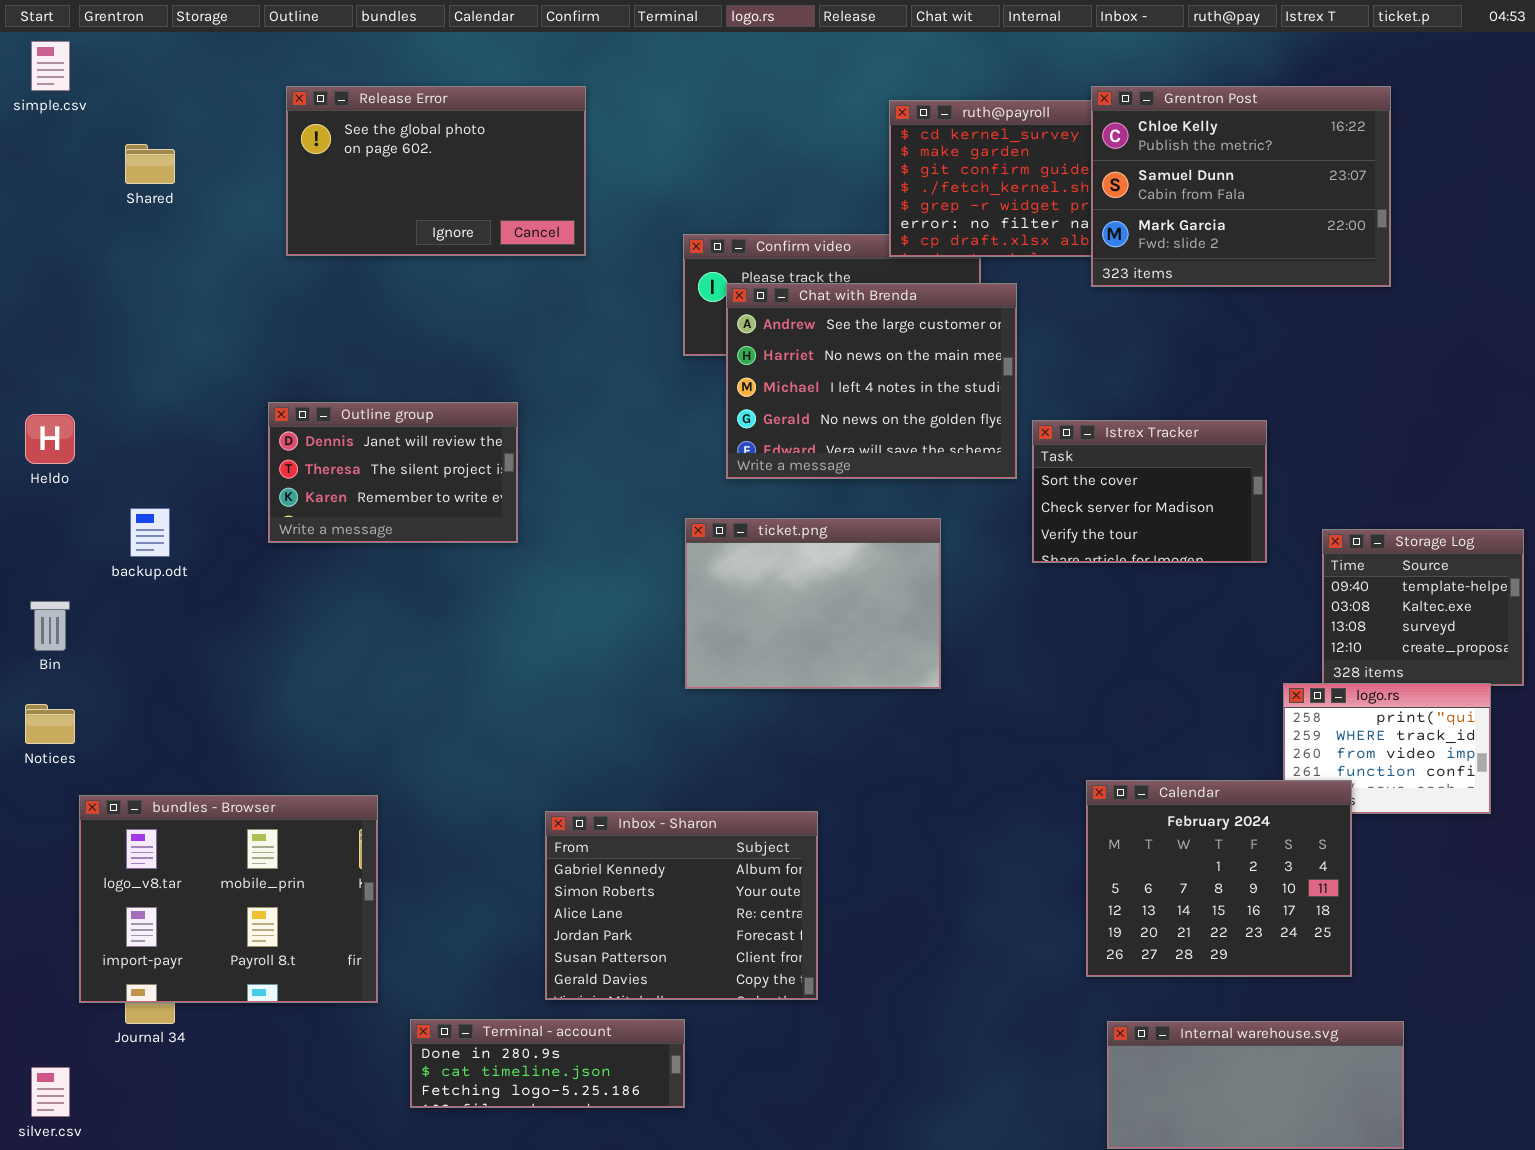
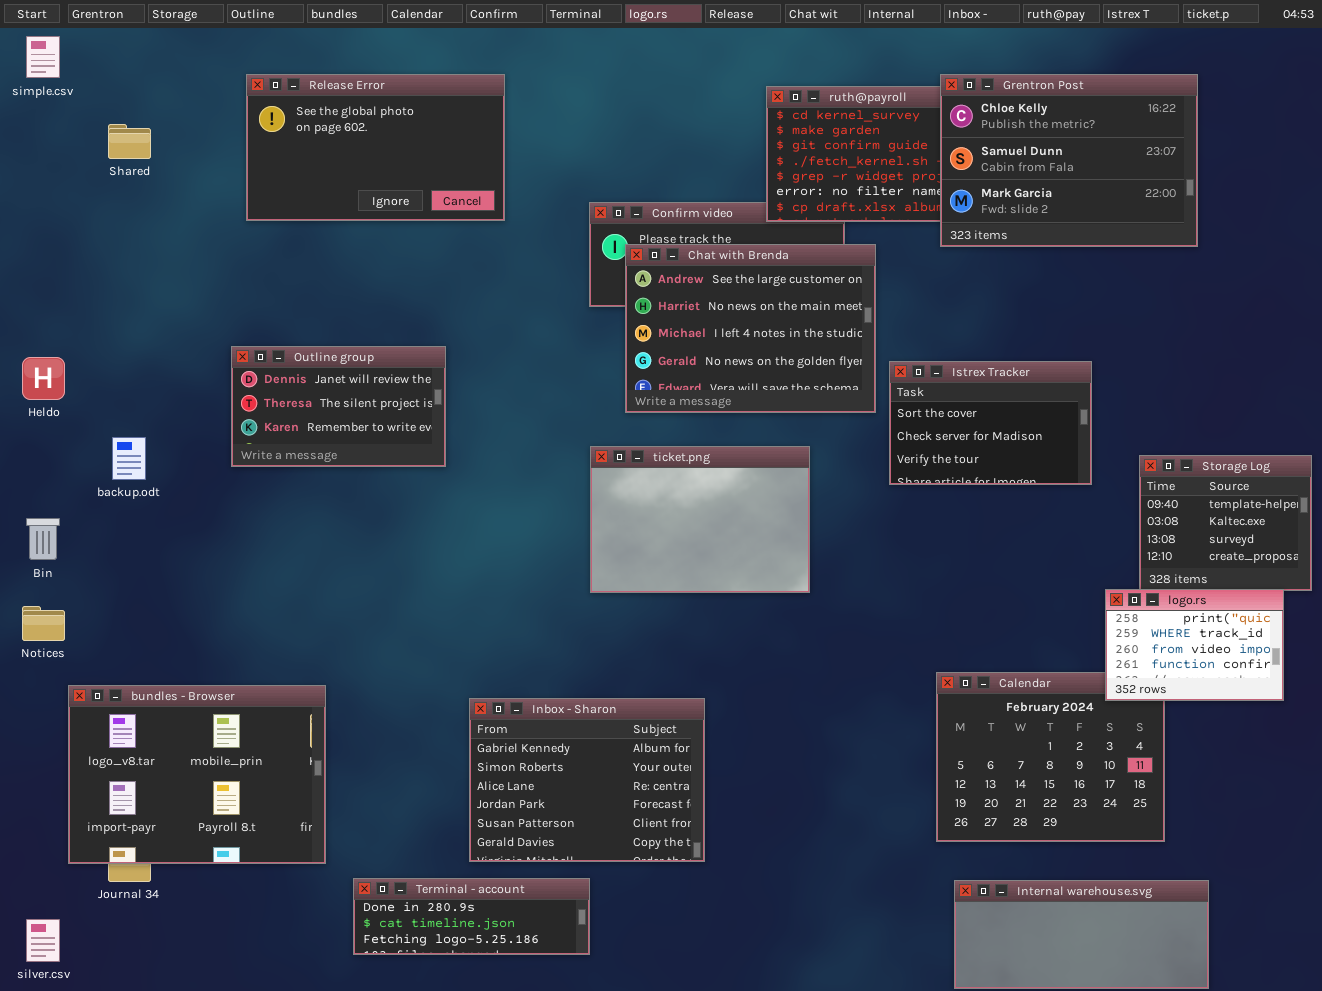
logo.rs: [1283,683,1491,814] -> [1105,589,1284,701], raised

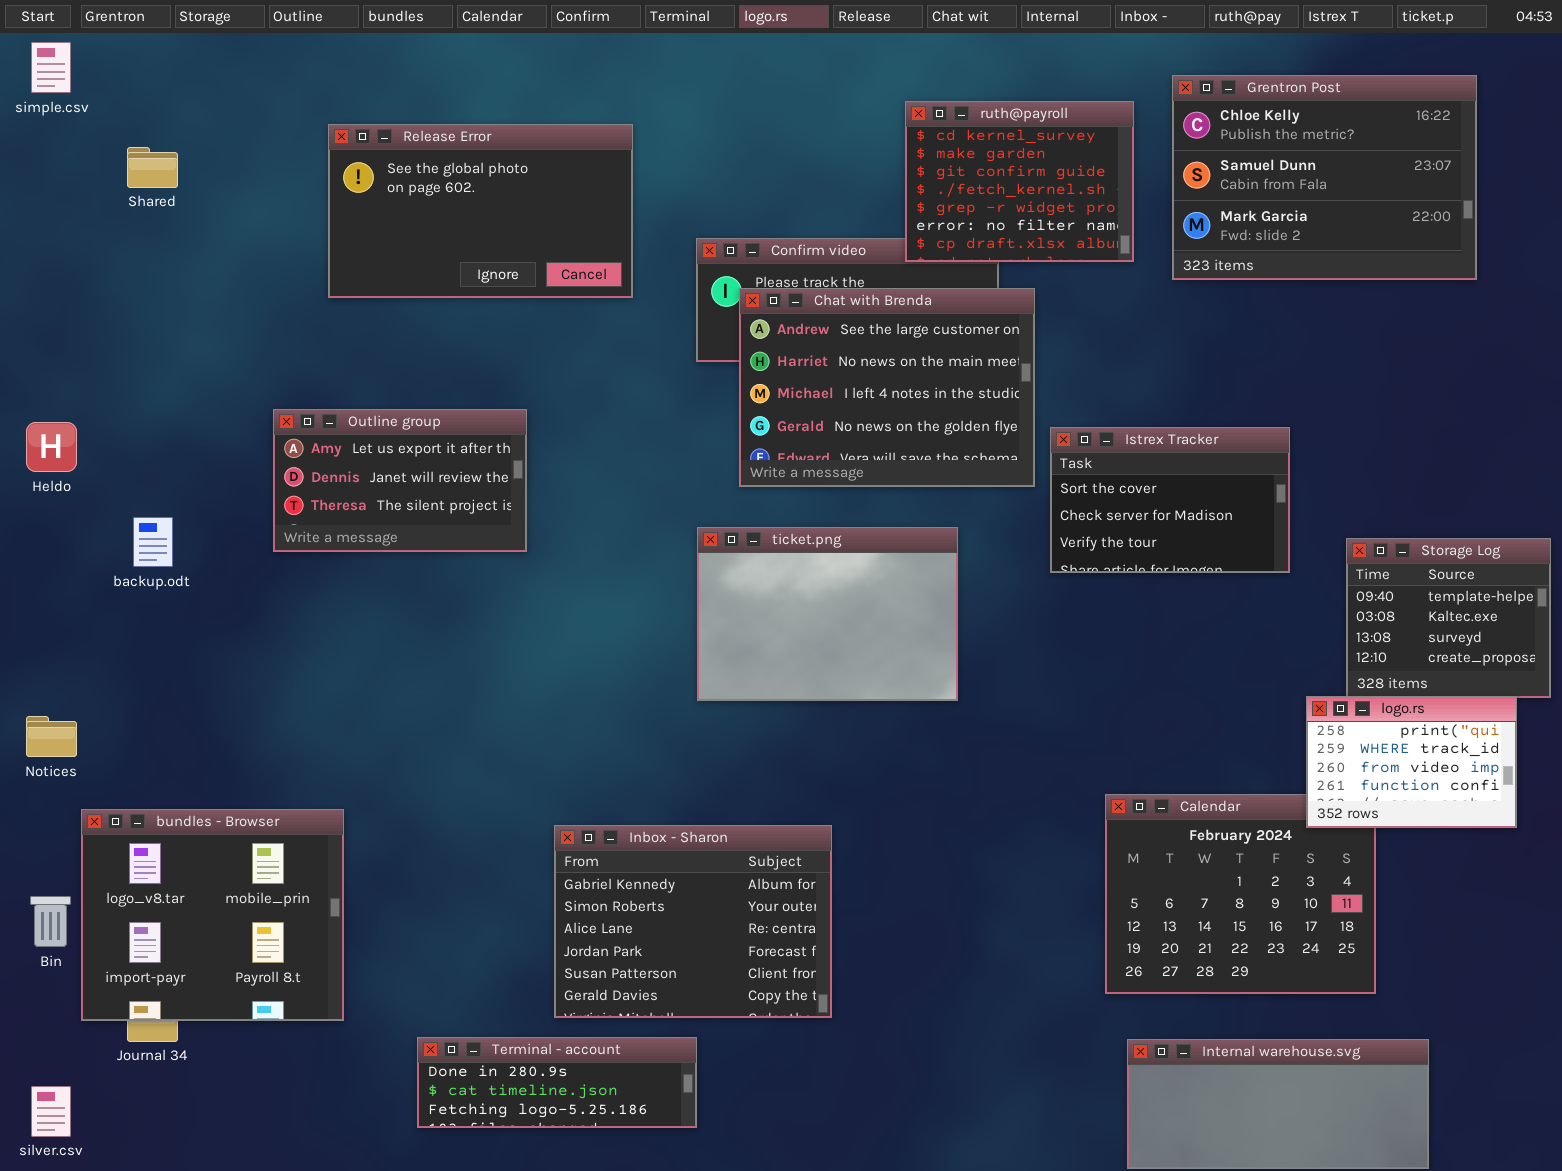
Release Error: [246,74,505,221] -> [328,124,633,298], moved
Grentron Post: [940,74,1198,247] -> [1172,75,1477,280], moved
Outline group: [231,346,446,467] -> [273,409,527,552], scrolled up 1 row
Bin: [26,518,60,560] -> [30,896,71,947], moved
bundles - Browser: [68,685,326,864] -> [81,809,344,1021], resized

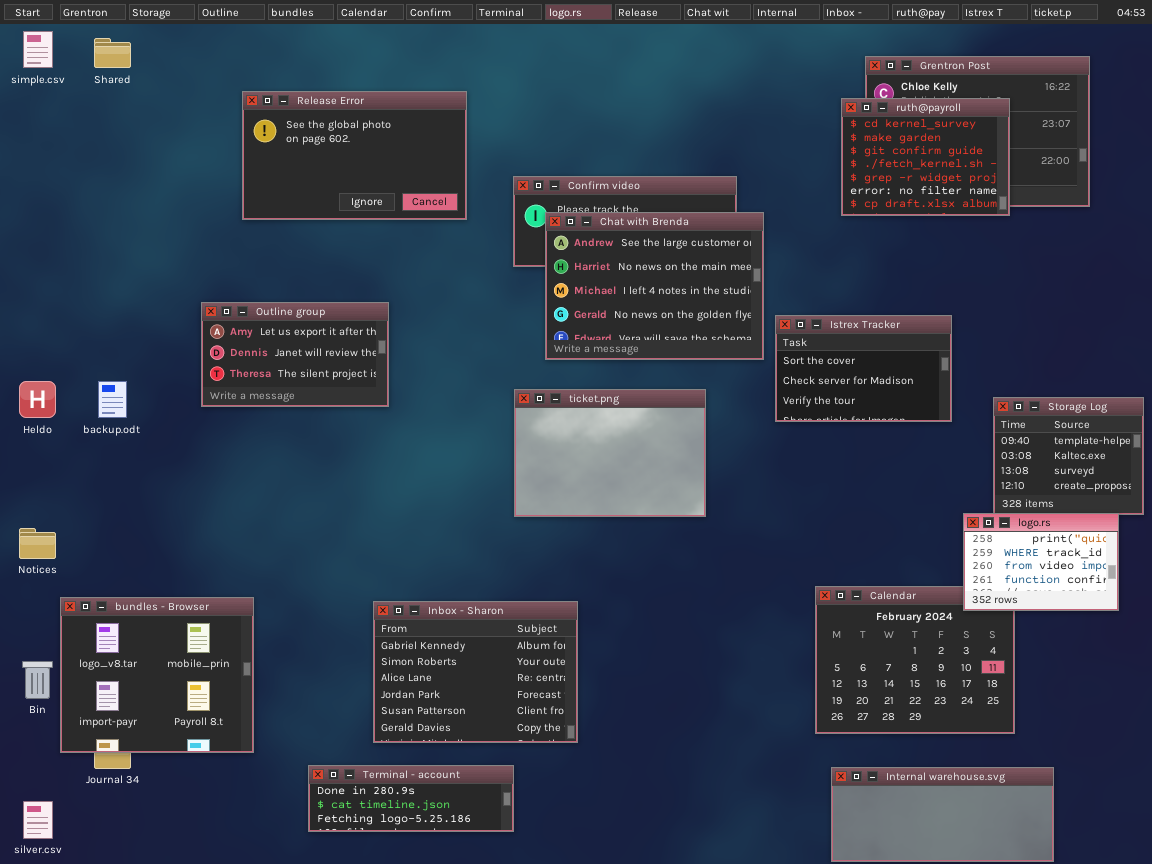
ruth@payroll: [905,101,1134,262] -> [841,98,1010,216], moved
Shared: [127,147,178,188] -> [94,38,131,68], moved
Heldo: [26,422,77,472] -> [19,381,56,418], moved
Inbox - Sharon: [554,825,832,1018] -> [373,601,578,743], moved

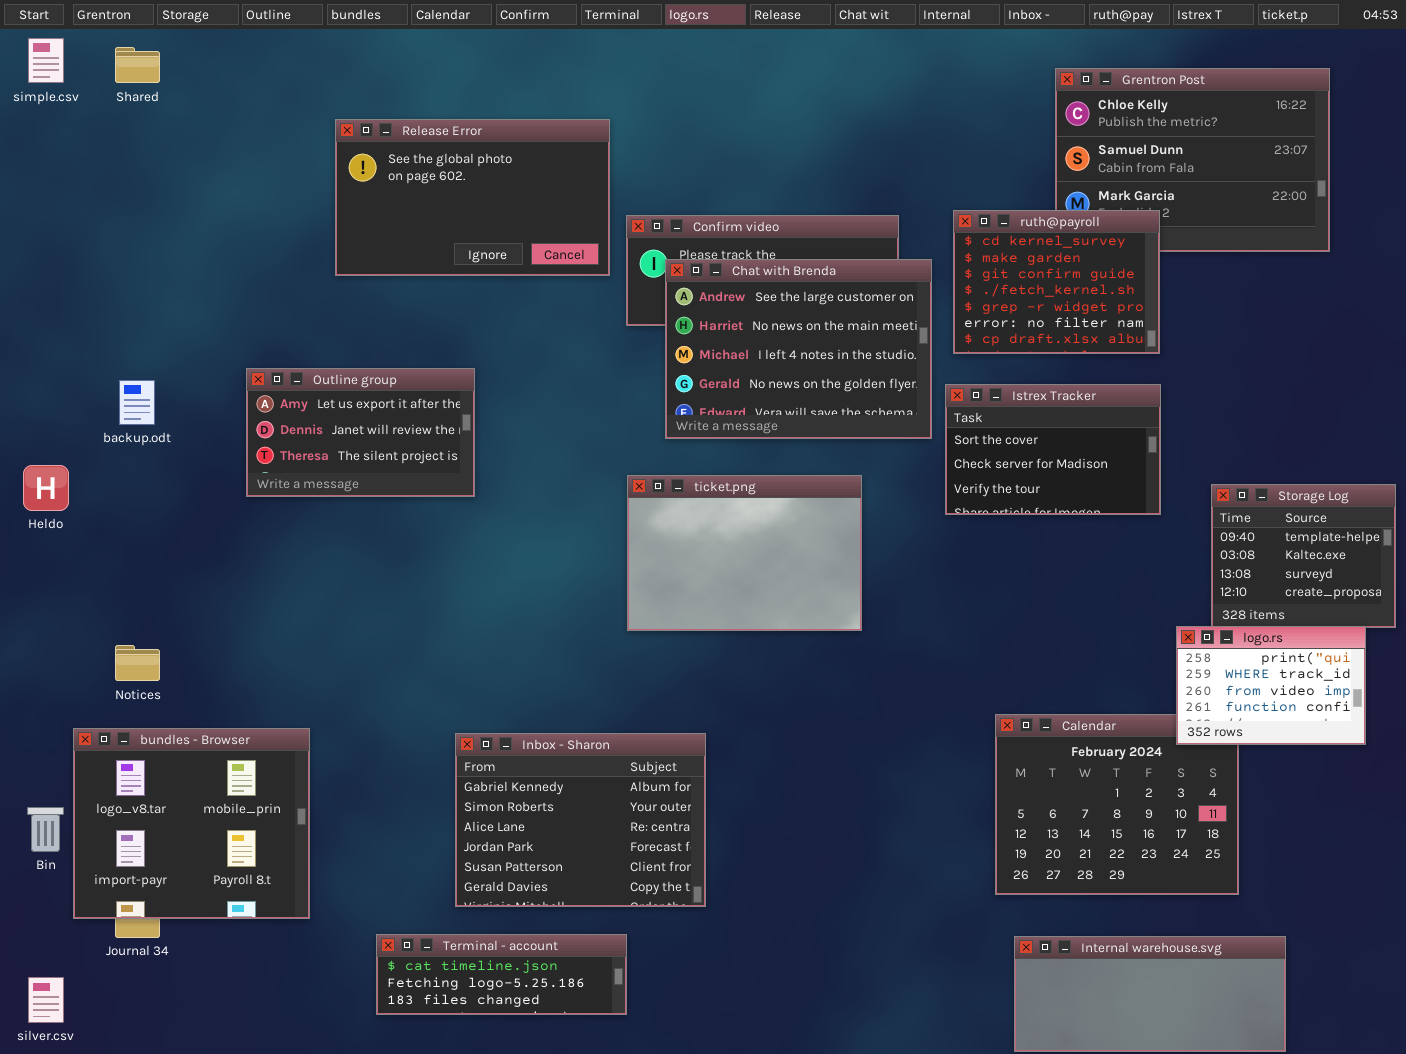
Release Error: [242,91,467,220] -> [335,119,610,276], moved
ruth@payroll: [841,98,1010,216] -> [953,210,1160,354], moved
backup.odt: [98,381,127,418] -> [119,380,155,425], moved
Notices: [19,528,56,559] -> [115,645,160,681], moved
Terminal - account: [308,765,514,832] -> [376,934,627,1015], scrolled down 1 row

